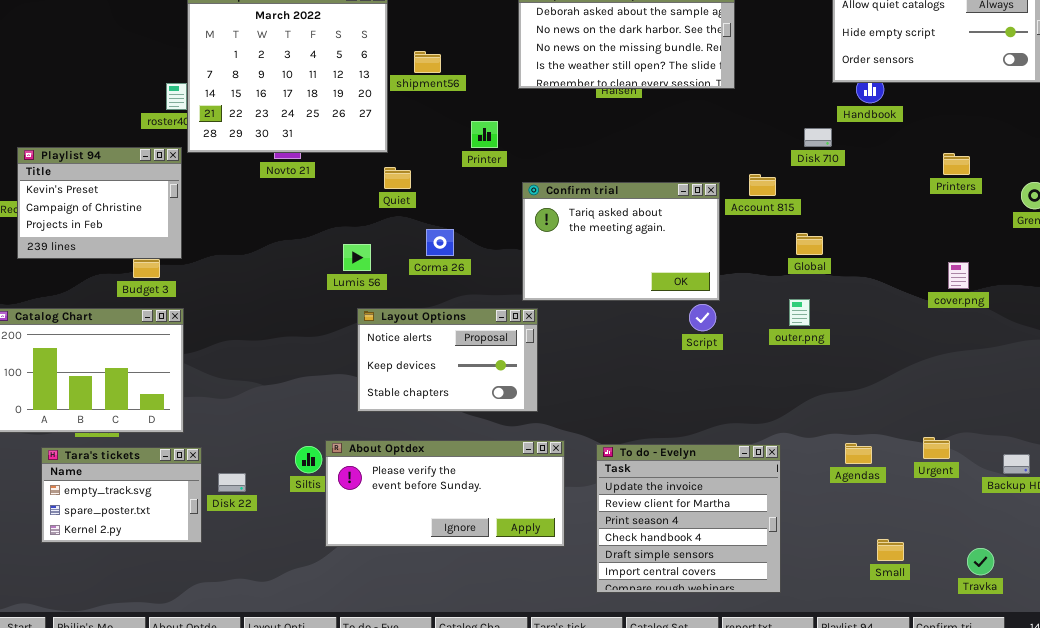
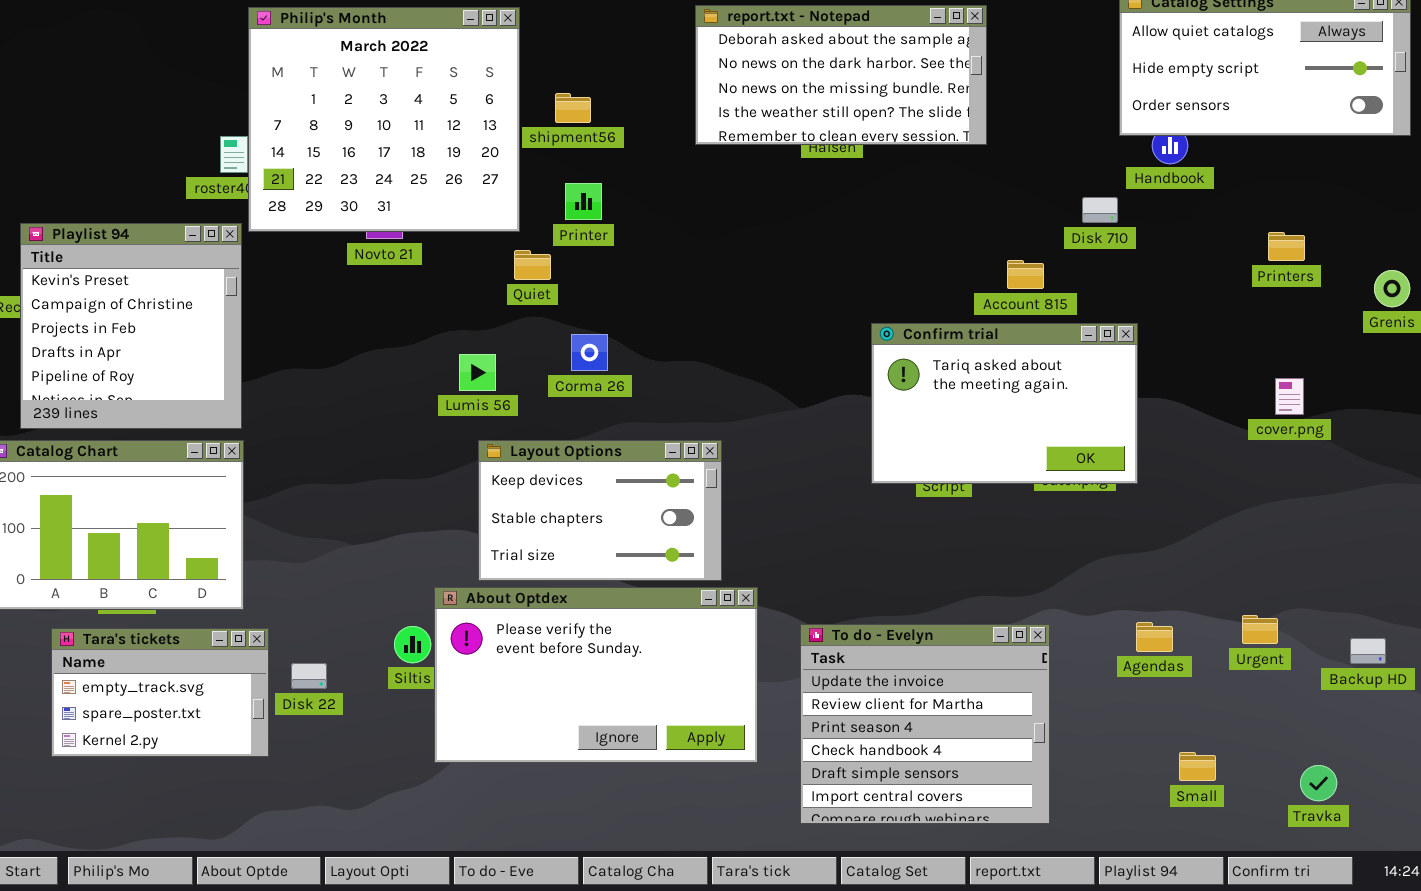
Printer: [471,121,498,148] -> [565,183,602,220], moved
Playlist 94: [17,147,182,259] -> [20,223,242,429], resized
Confirm trial: [522,182,720,301] -> [871,323,1138,484], moved
Layout Options: [357,308,538,412] -> [478,440,722,581], scrolled down 1 row
About Optdex: [325,440,565,547] -> [434,587,758,763], resized

